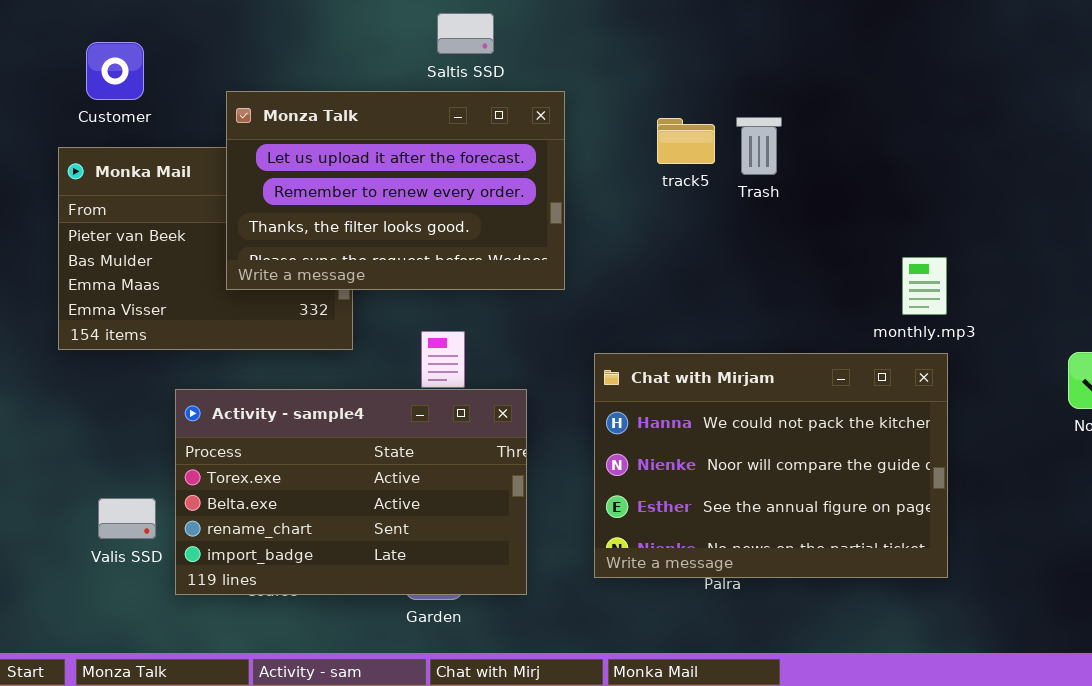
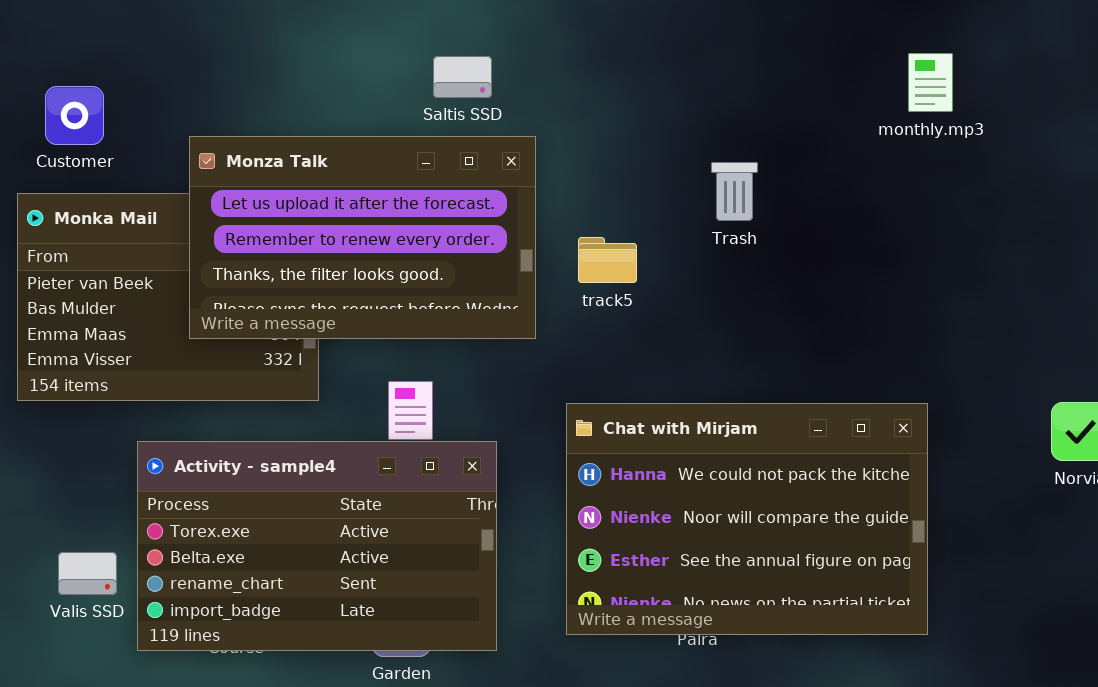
Saltis SSD: [437,13,494,54] -> [433,56,492,98], moved
track5: [657,118,715,164] -> [578,237,637,283], moved
monthly.mp3: [902,257,947,315] -> [908,53,953,112], moved

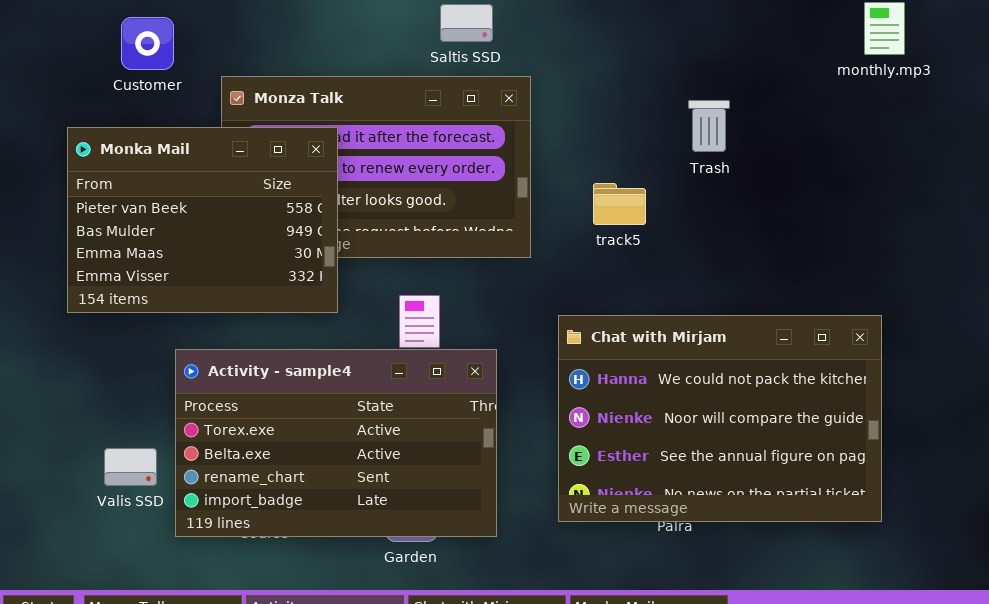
Customer: [45,86,104,145] -> [121,17,174,70], moved
Monka Mail: [17,193,319,401] -> [67,127,338,313], raised
track5: [578,237,637,283] -> [593,183,646,225], moved

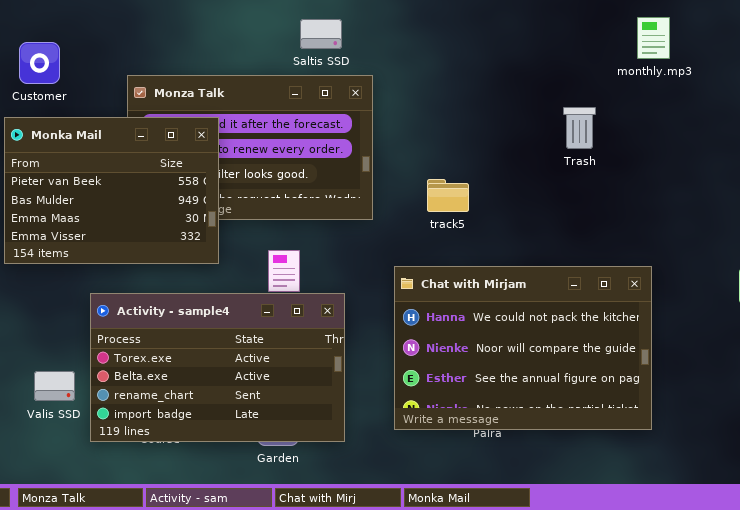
Customer: [121,17,174,70] -> [19,42,60,84], moved
Trash: [688,100,730,152] -> [563,107,596,149], moved
track5: [593,183,646,225] -> [427,179,469,212], moved

